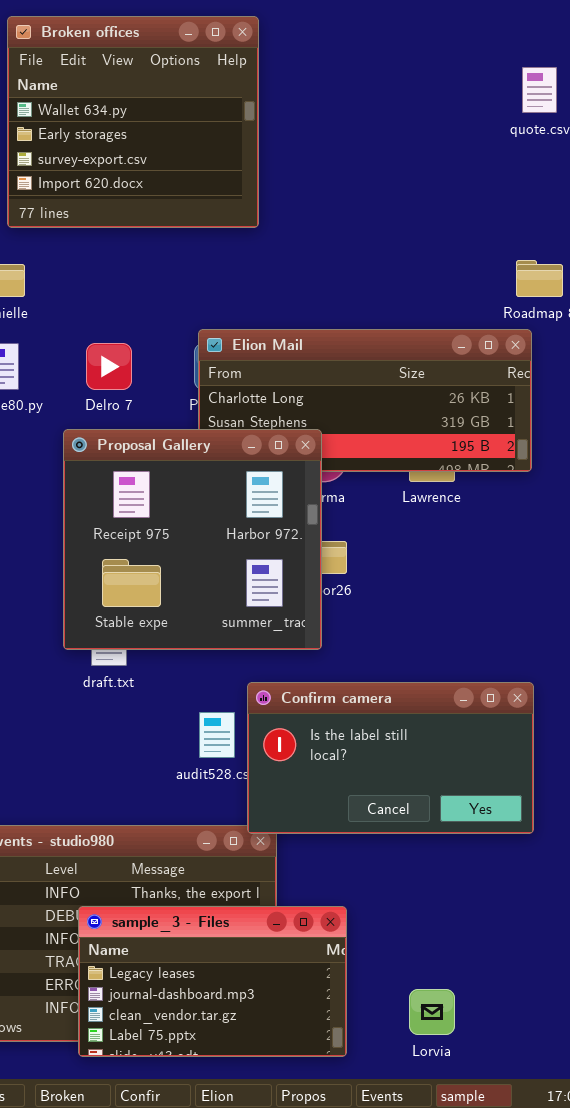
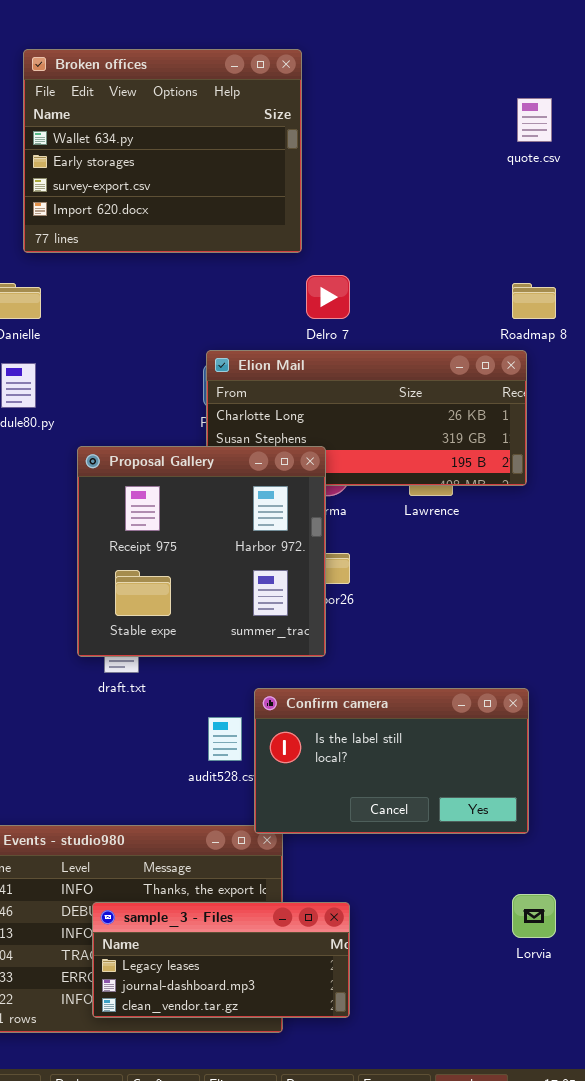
Broken offices: [7,16,259,228] -> [23,49,302,253], resized
Delro 7: [86,343,132,390] -> [306,275,350,319], moved
sample_3 - Files: [78,906,347,1057] -> [92,902,350,1018], resized
Lorvia: [409,989,455,1035] -> [512,894,556,938], moved

